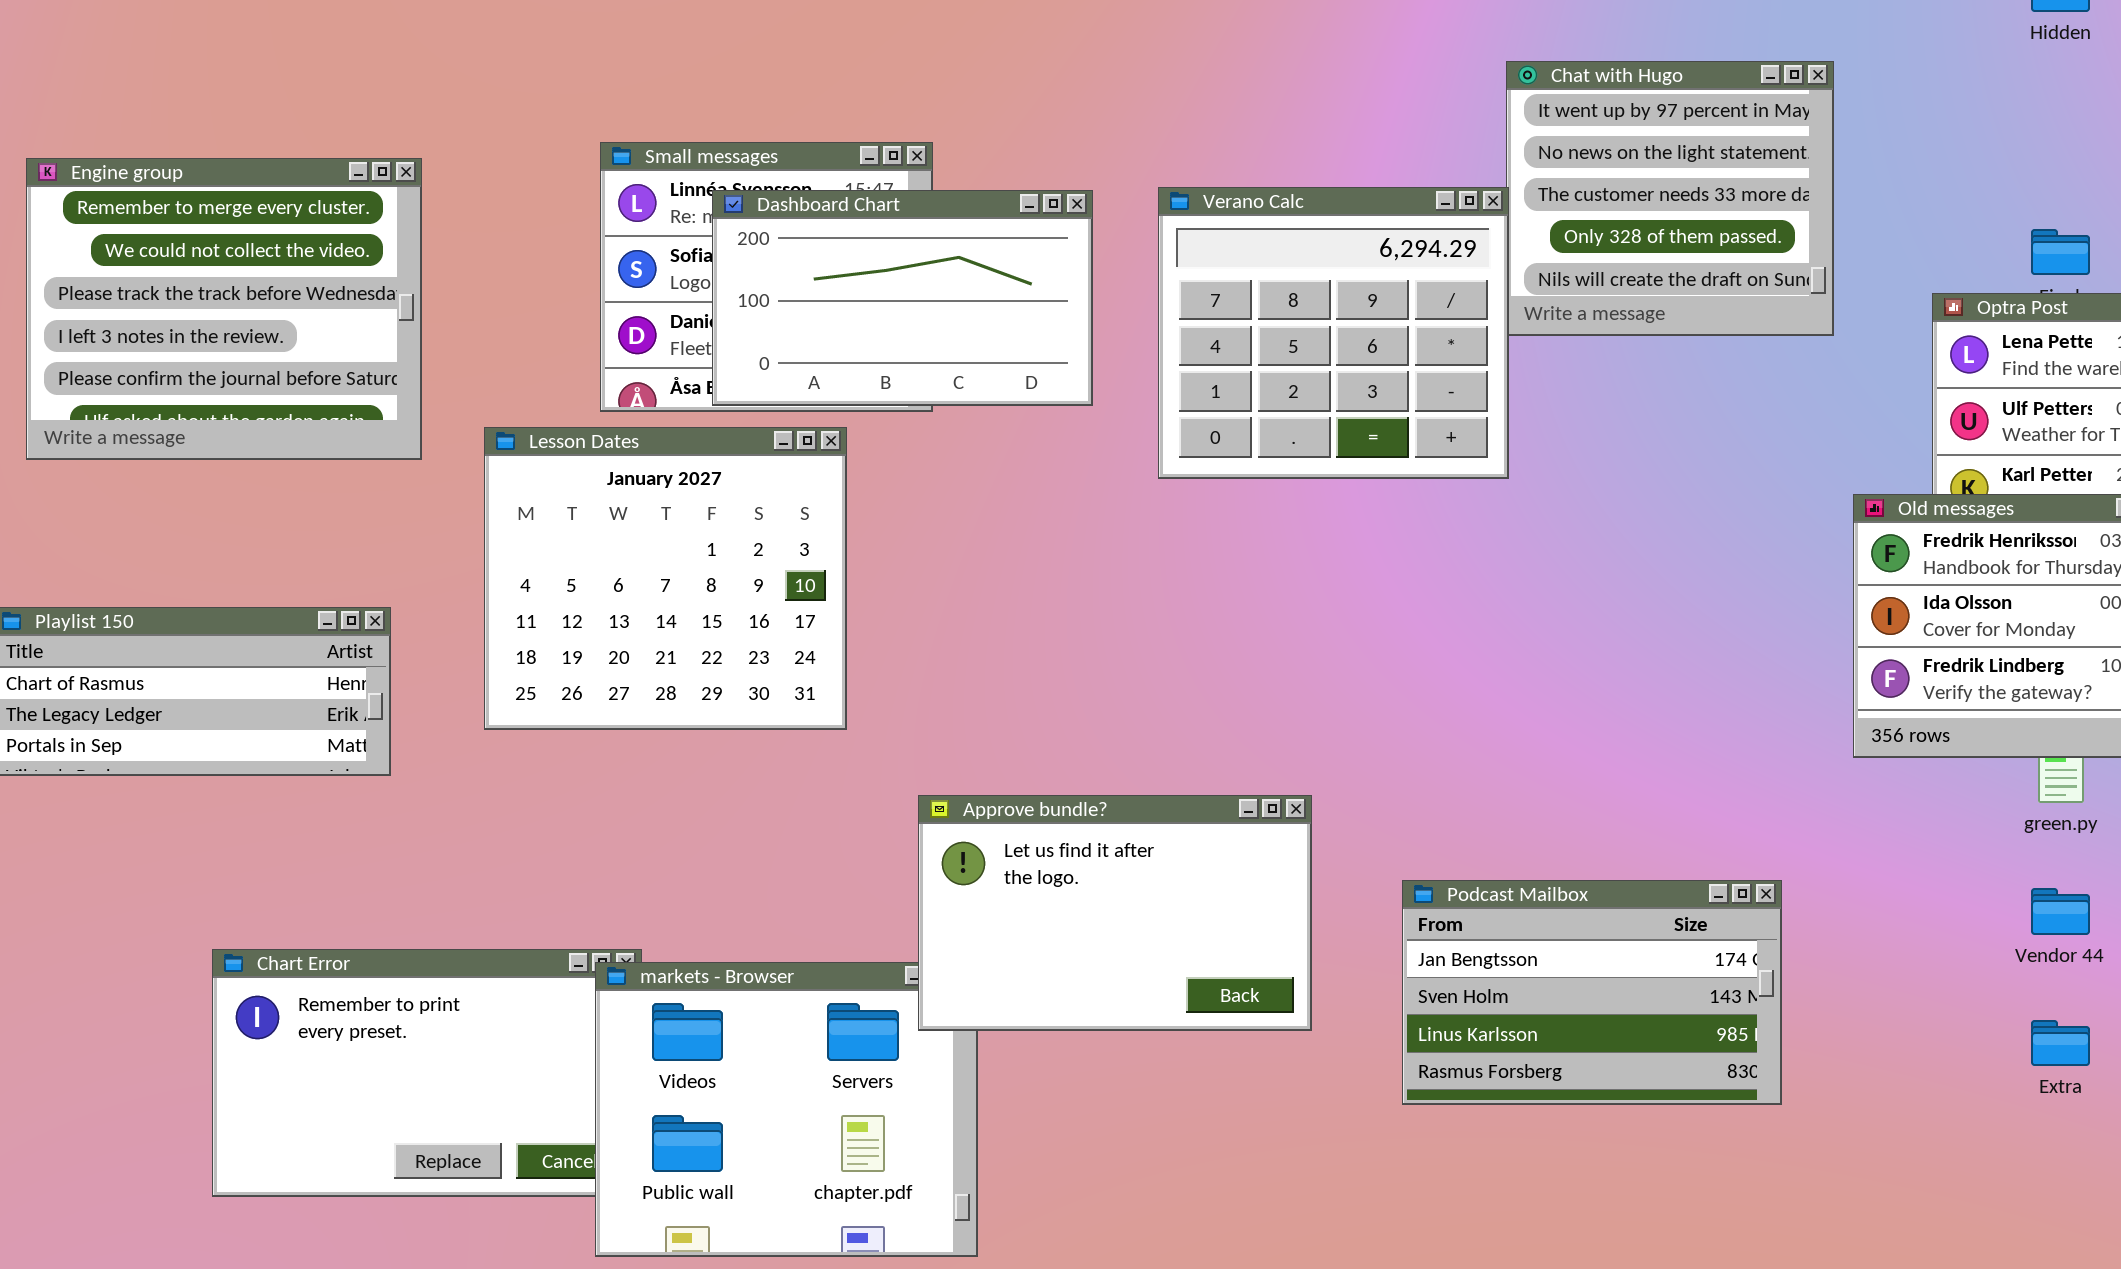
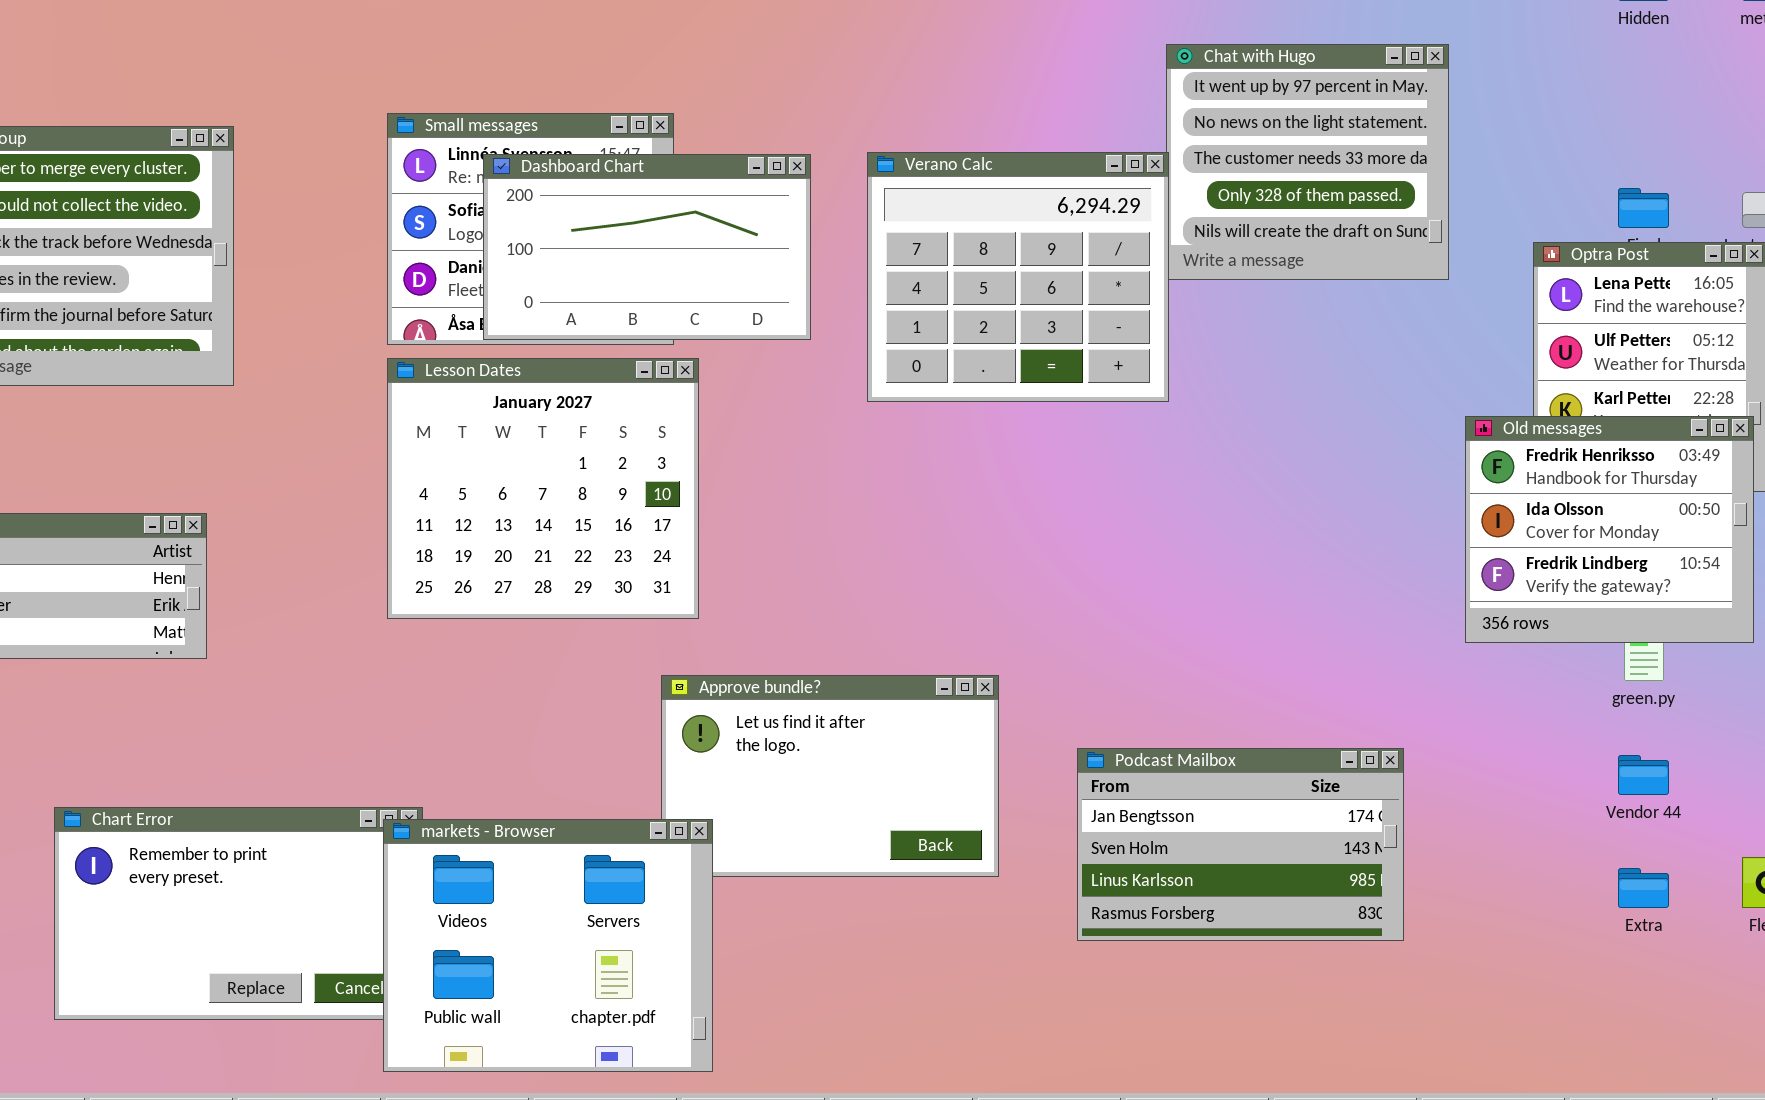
Lesson Dates: [484,427,847,730] -> [387,358,699,619], moved
markets - Browser: [595,962,978,1257] -> [383,819,713,1072], raised

